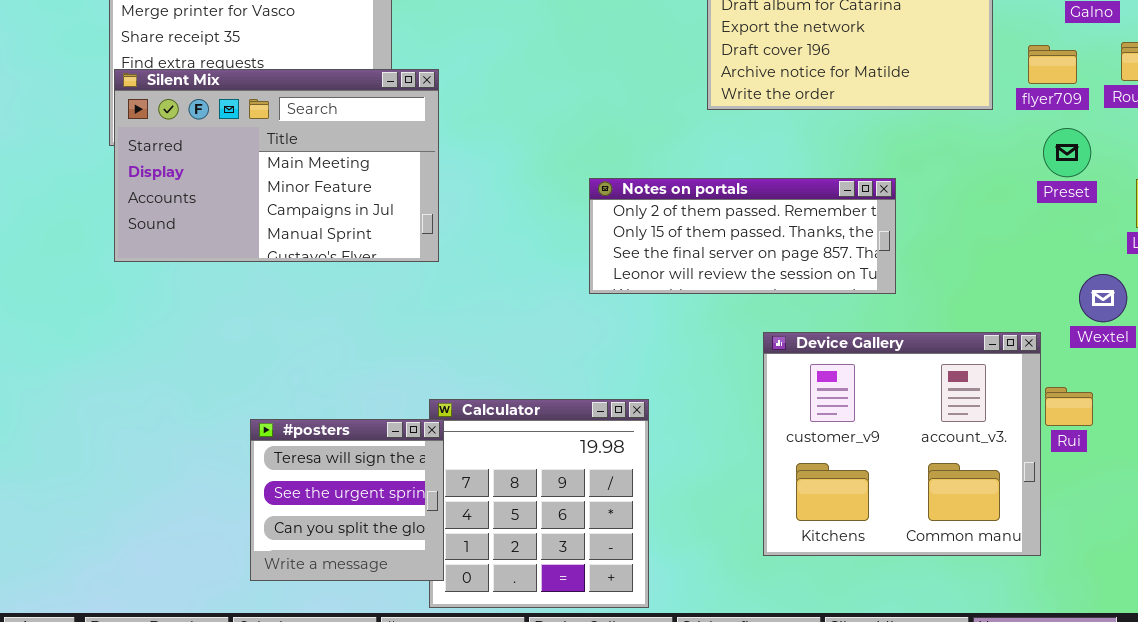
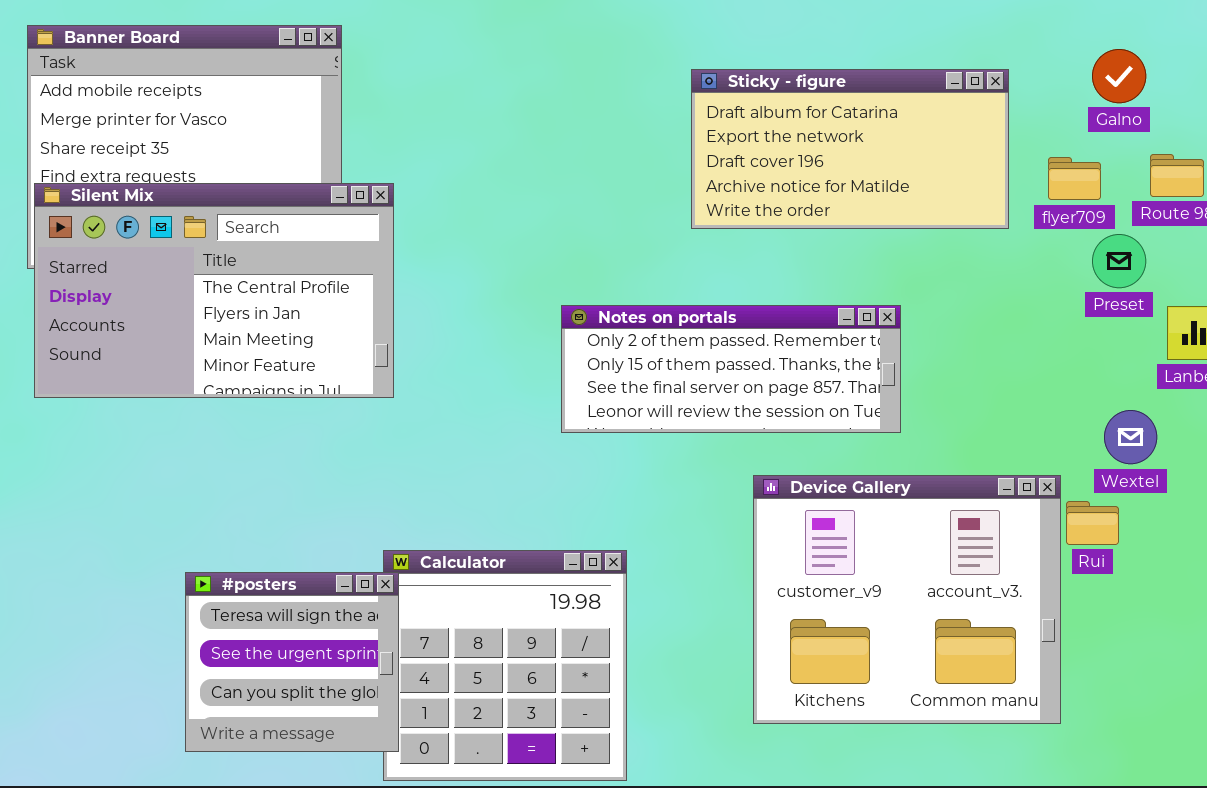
Silent Mix: [114,69,439,262] -> [34,183,394,398], scrolled up 2 rows
Preset: [1043,128,1091,177] -> [1092,234,1146,288], moved
Rui: [1045,387,1093,426] -> [1066,501,1119,545], moved

